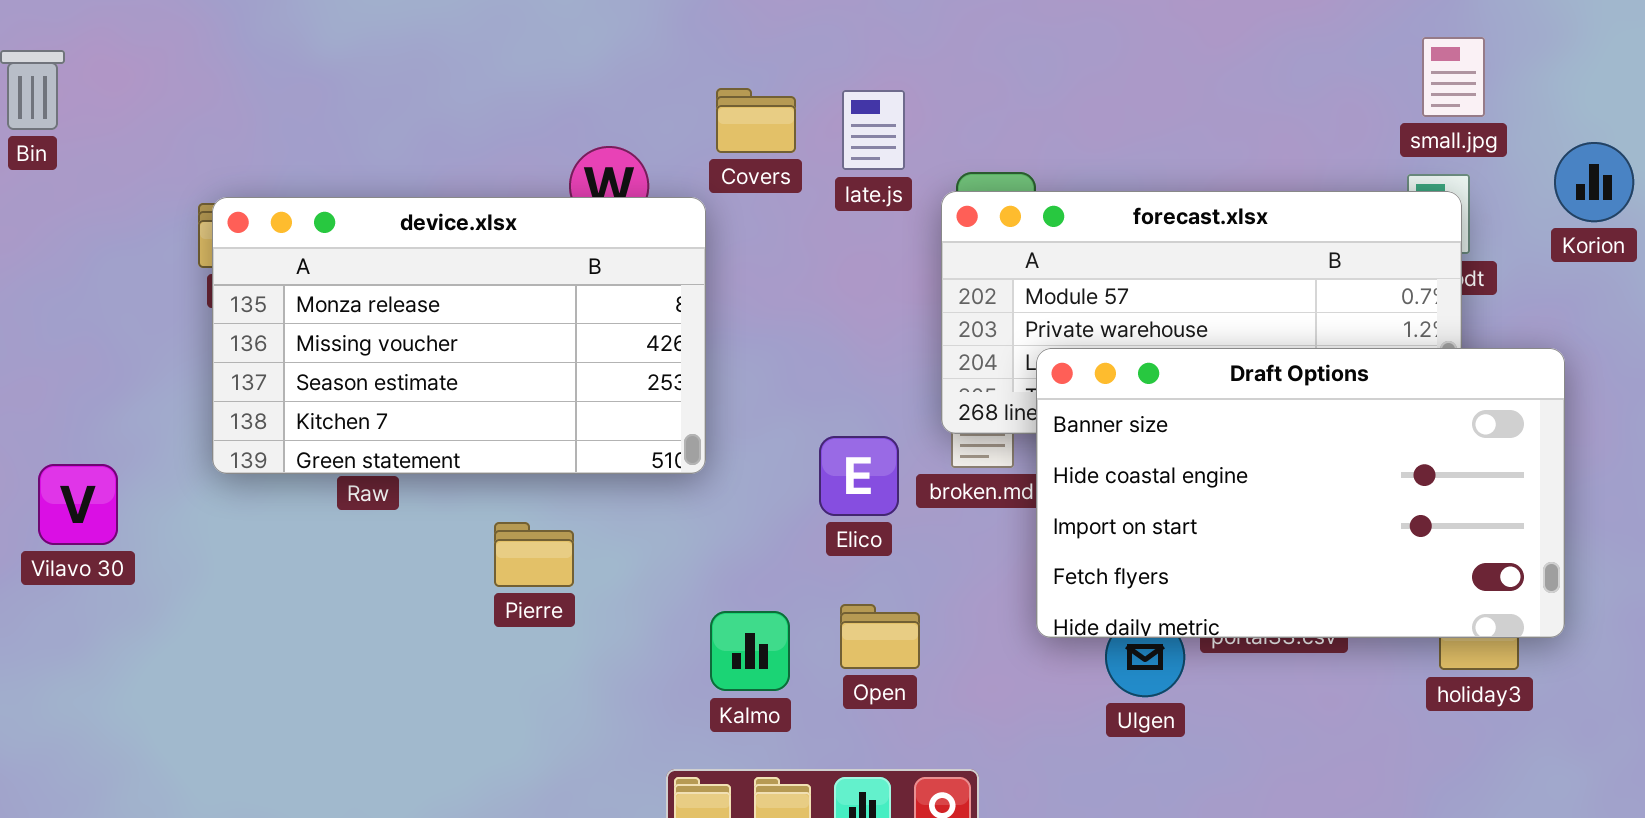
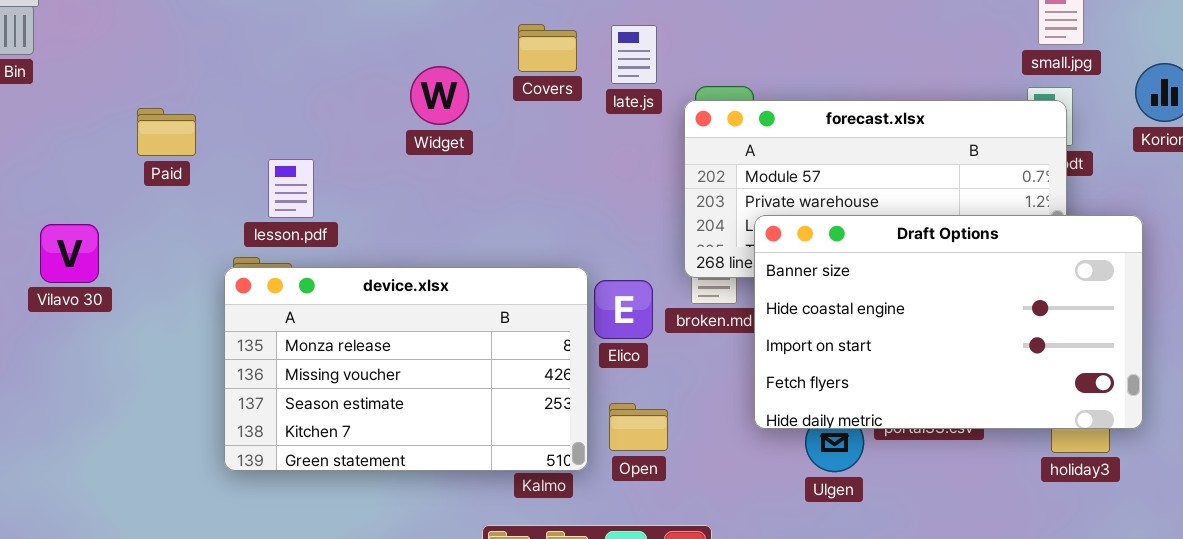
device.xlsx: [212,197,706,474] -> [224,267,588,471], moved
Vilavo 30: [38,464,118,545] -> [40,224,99,283], moved

